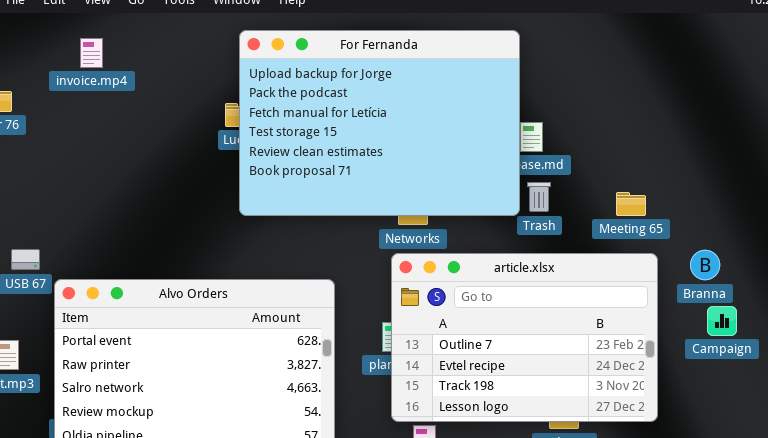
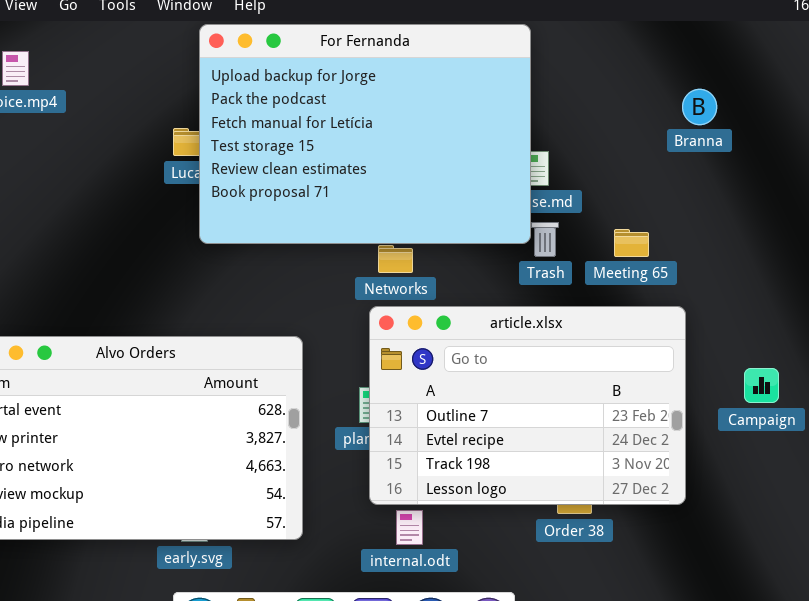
For Fernanda: [239,30,520,216] -> [199,24,531,244], moved
Meeting 65: [616,192,646,216] -> [614,229,649,257], moved
Branna: [690,250,720,280] -> [682,89,717,125], moved

